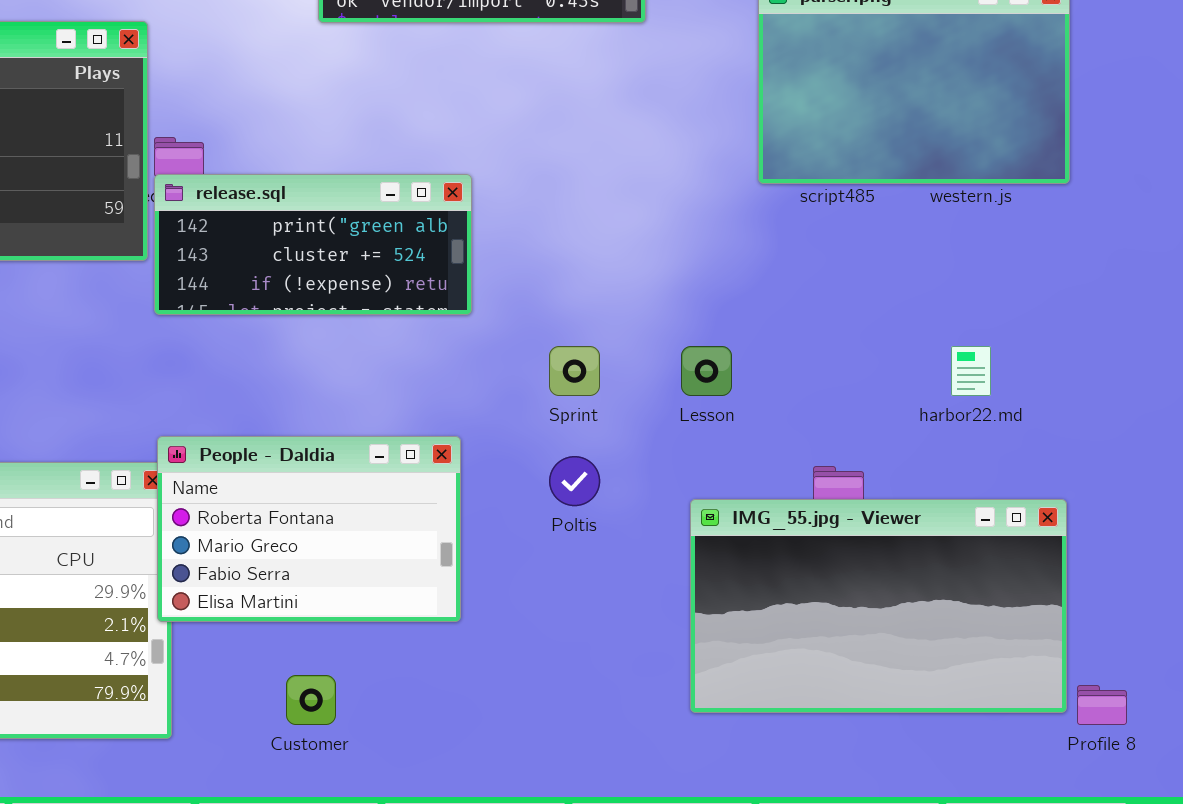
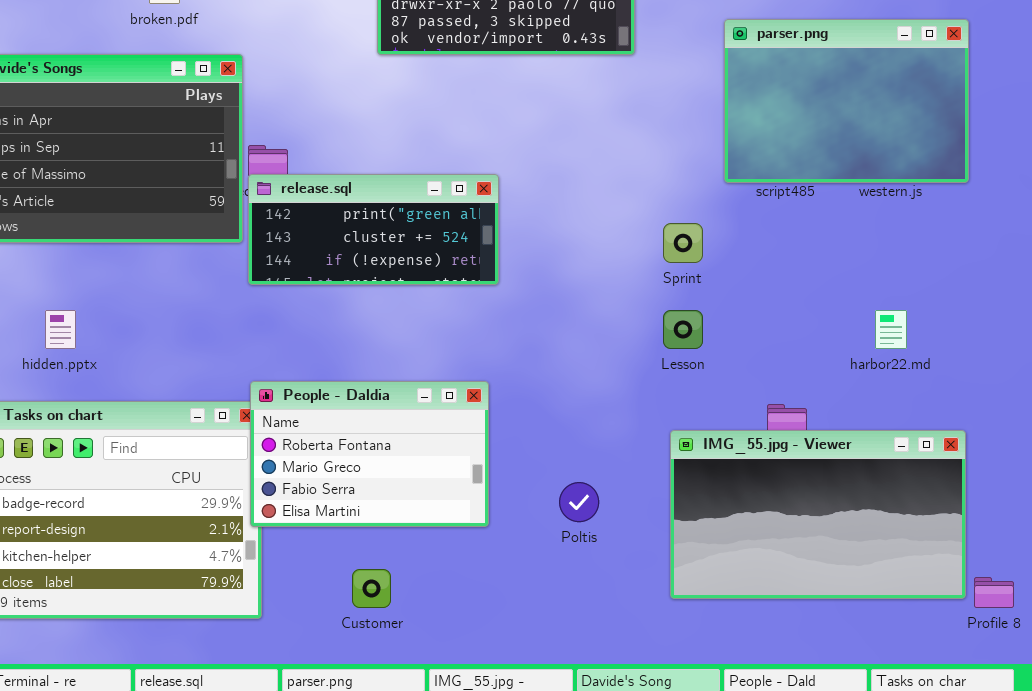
Sprint: [549,346,600,396] -> [663,223,703,263], moved
Poltis: [549,456,600,506] -> [559,482,599,522], moved

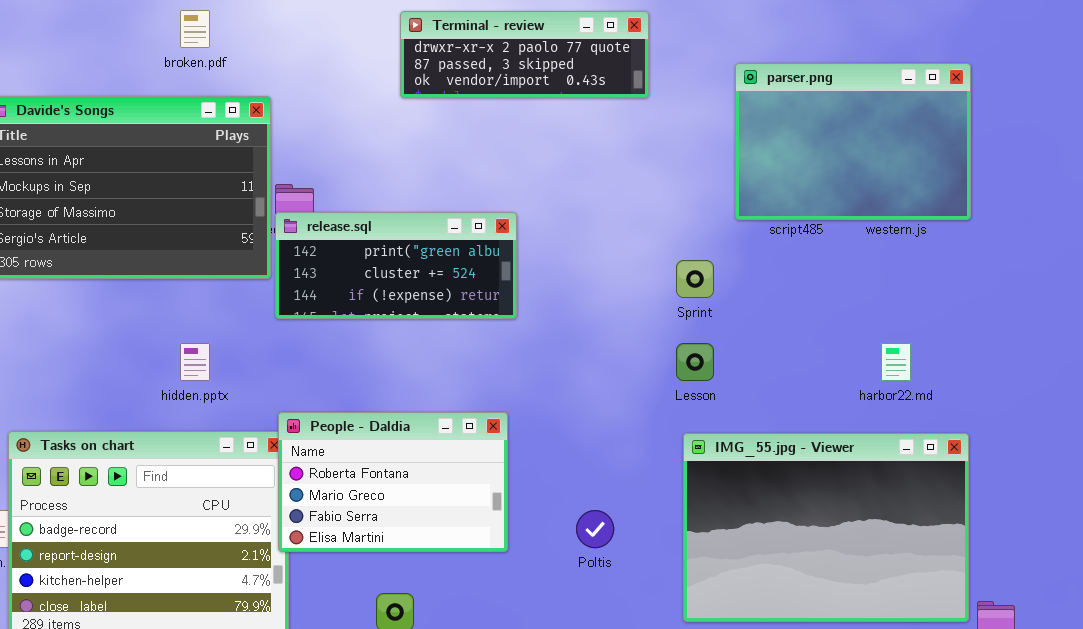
hidden.pptx: [45,310,76,349] -> [180,343,210,381], moved
IMG_55.jpg - Viewer: [670,430,966,599] -> [683,433,969,622], resized

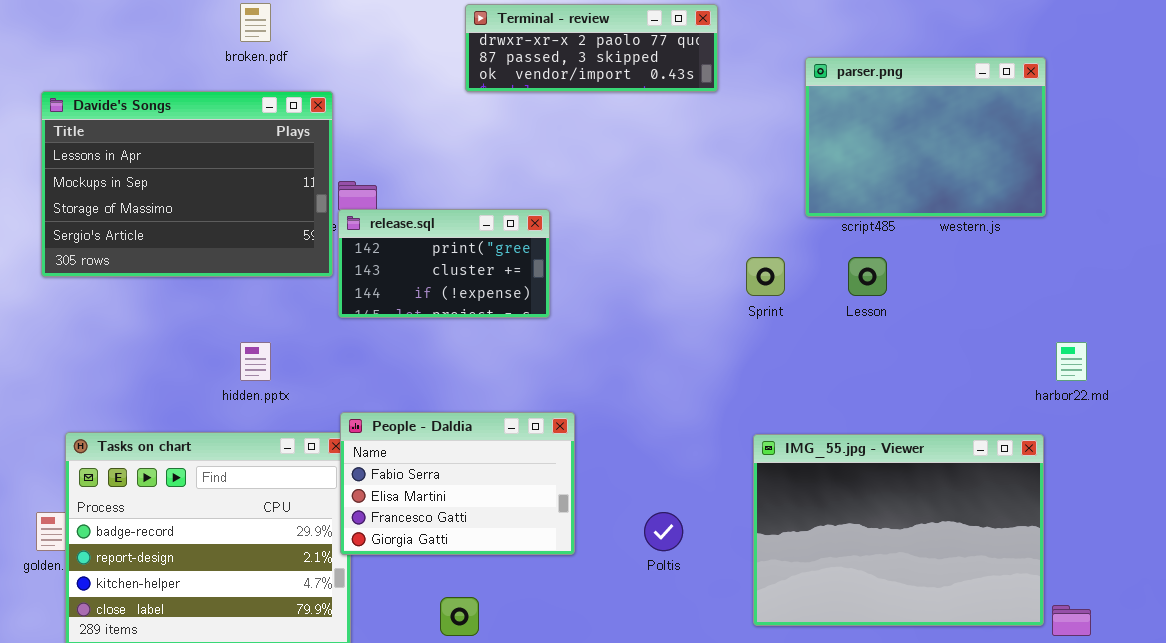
release.sql: [275,212,517,319] -> [338,209,550,318], resized
Lesson: [676,343,714,381] -> [848,257,887,296], moved
harbor22.md: [881,343,911,381] -> [1056,342,1087,381], moved
People - Daldia: [278,412,508,552] -> [340,412,575,555], scrolled down 2 rows

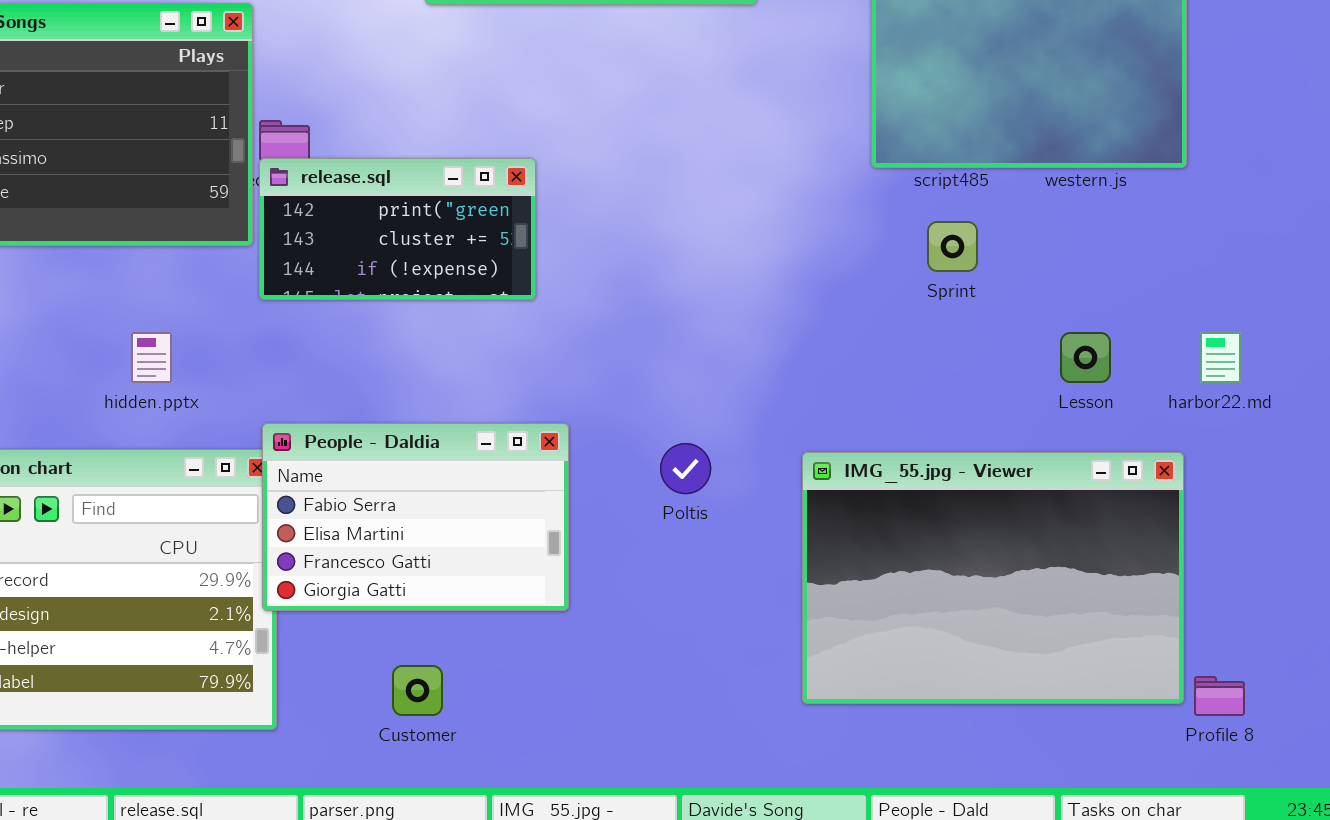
Sprint: [746,257,785,296] -> [927,221,978,272], moved
Lesson: [848,257,887,296] -> [1060,332,1111,383], moved
Poltis: [644,512,683,551] -> [660,443,711,494], moved

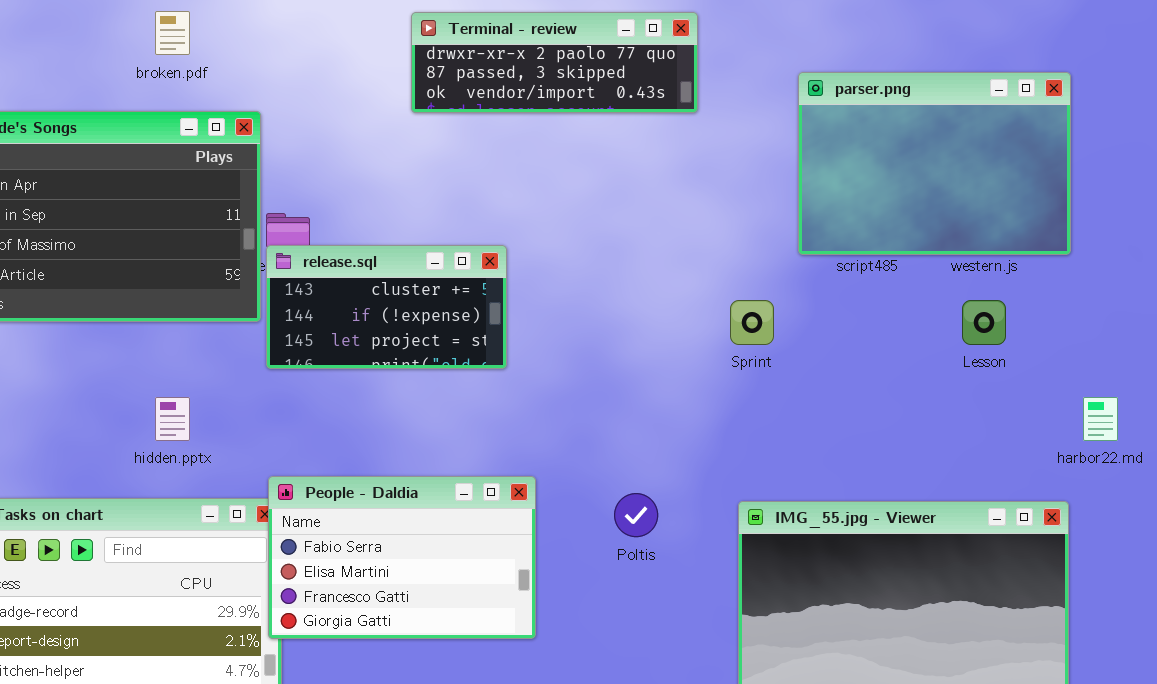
release.sql: [259,158,536,300] -> [266,245,507,369], scrolled down 1 row
Sprint: [927,221,978,272] -> [730,300,774,345], moved
Lesson: [1060,332,1111,383] -> [962,300,1006,345], moved

